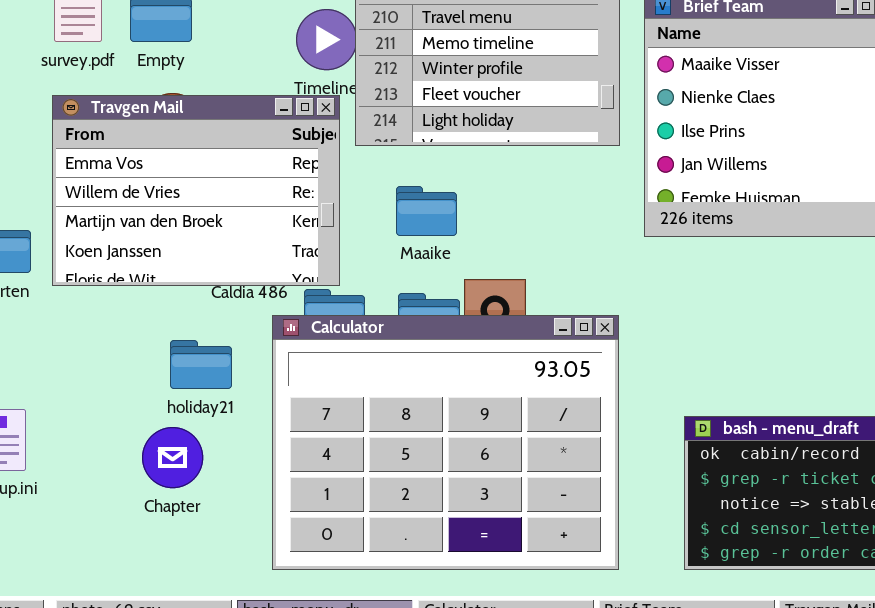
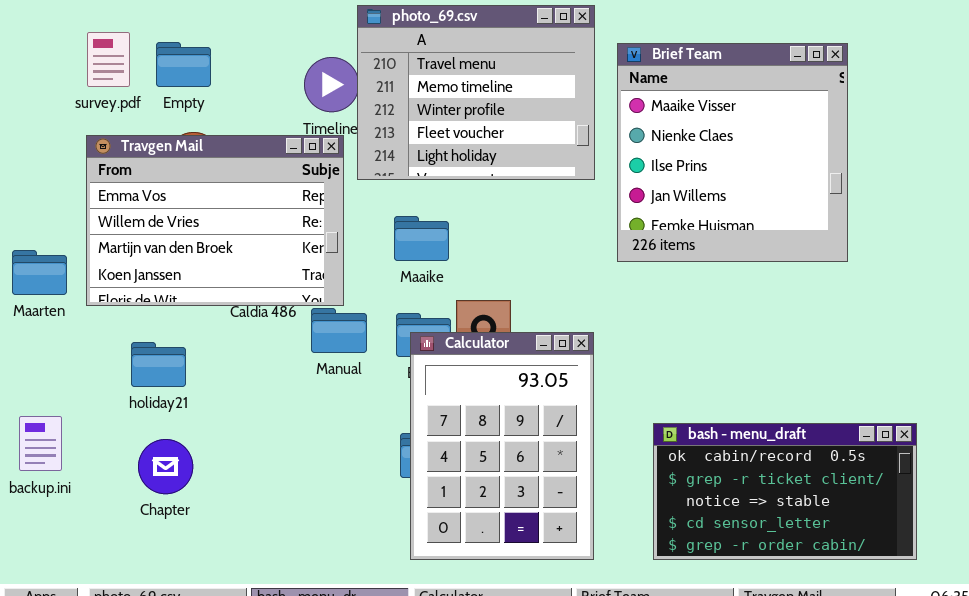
Calculator: [272,315,619,570] -> [410,332,594,560], resized
holiday21: [170,340,232,389] -> [131,342,186,387], moved
Chapter: [142,427,203,488] -> [138,439,193,494], moved

